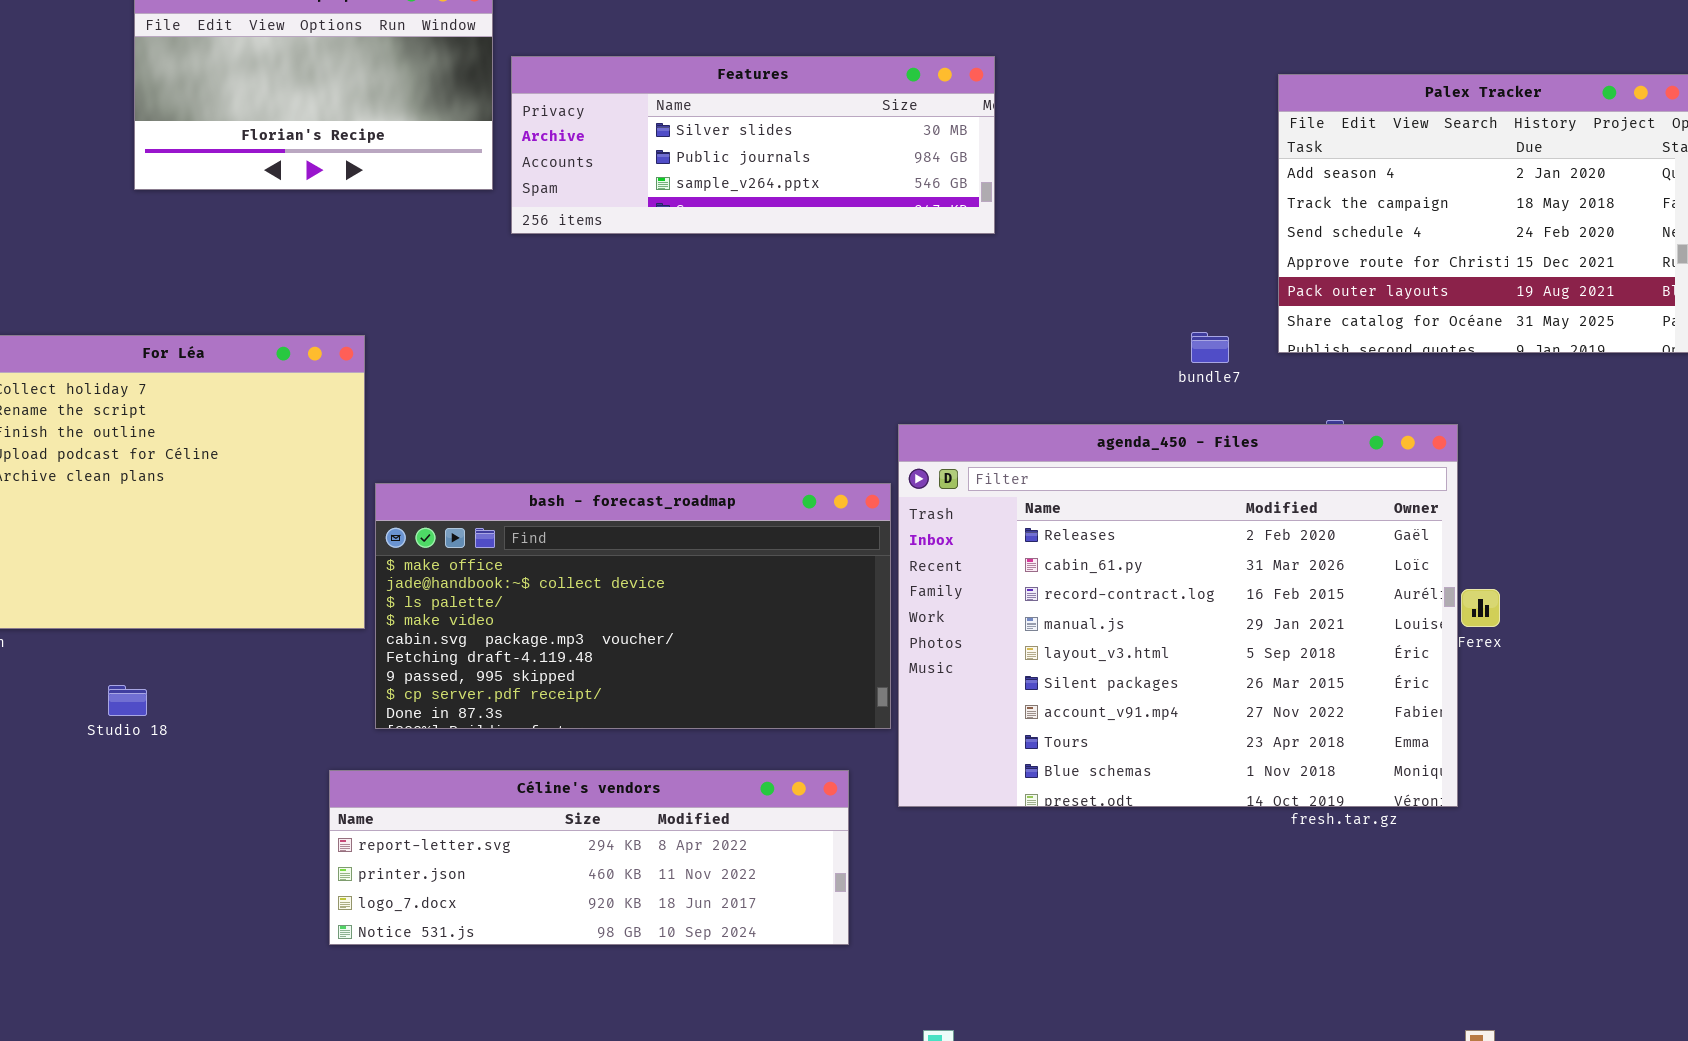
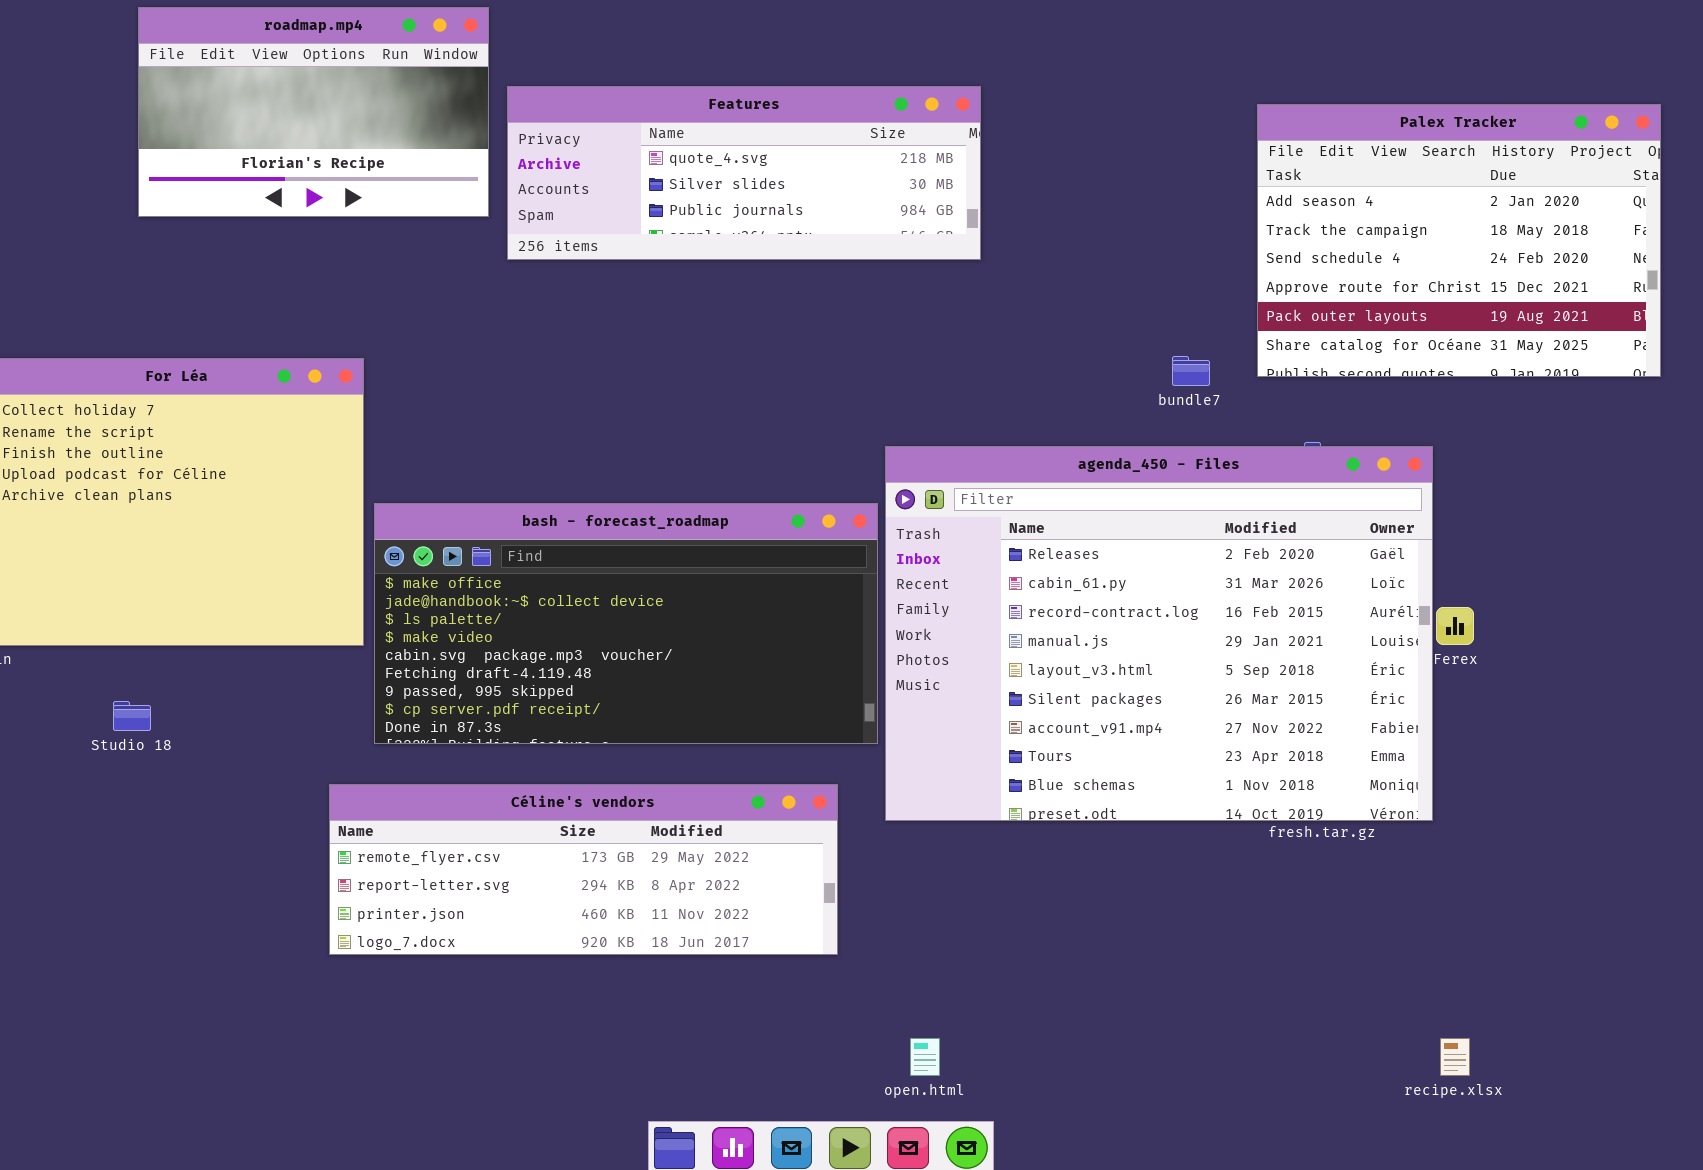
Features: [511,56,995,234] -> [507,86,981,260], scrolled up 1 row
Céline's vendors: [329,770,849,945] -> [329,784,838,955], scrolled up 1 row

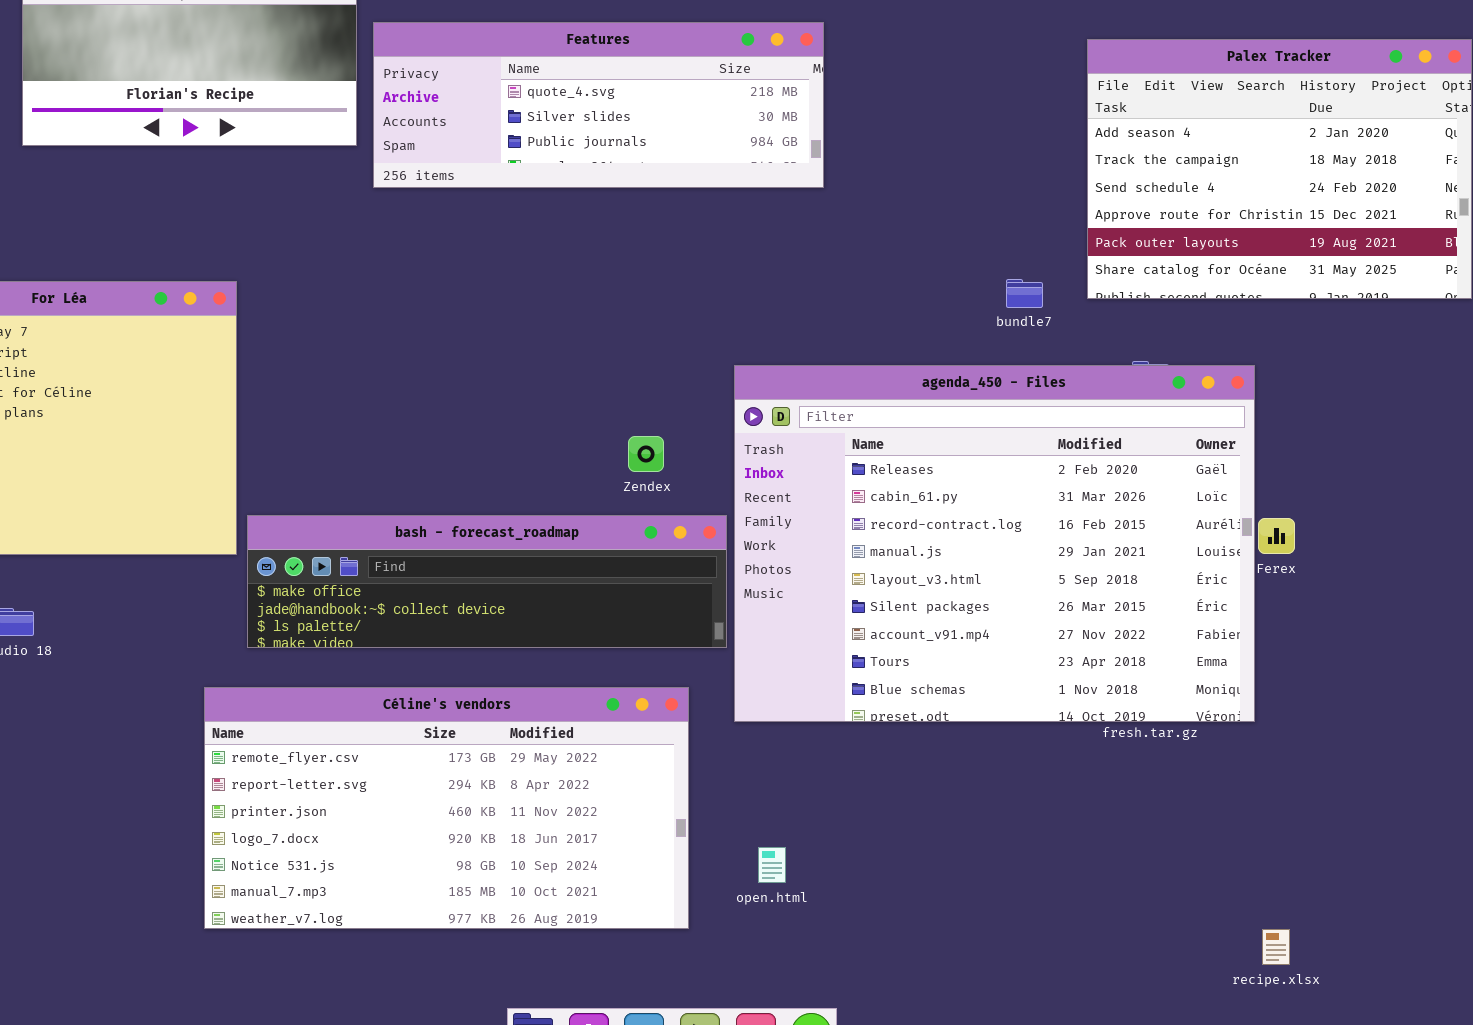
bash - forecast_roadmap: [374,503,878,744] -> [247,515,727,648], resized
Céline's vendors: [329,784,838,955] -> [204,687,689,929], resized
open.html: [910,1038,940,1076] -> [758,847,786,883], moved

